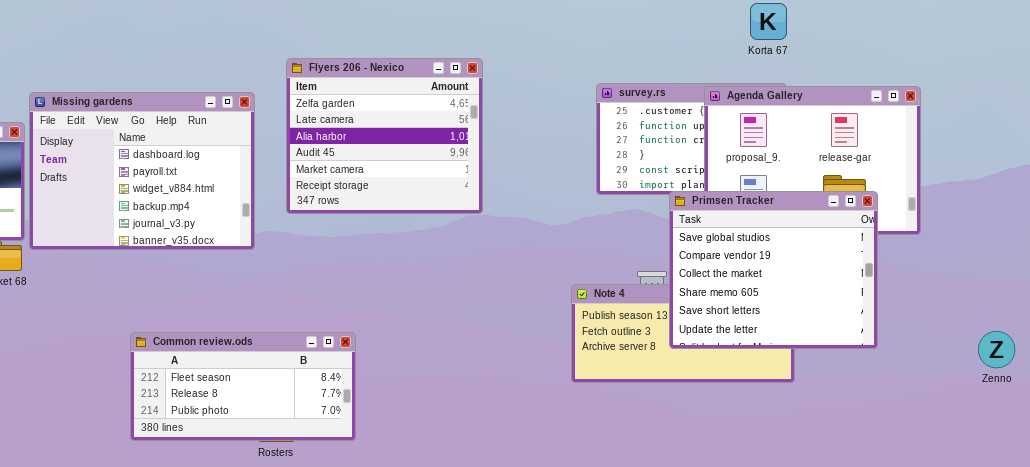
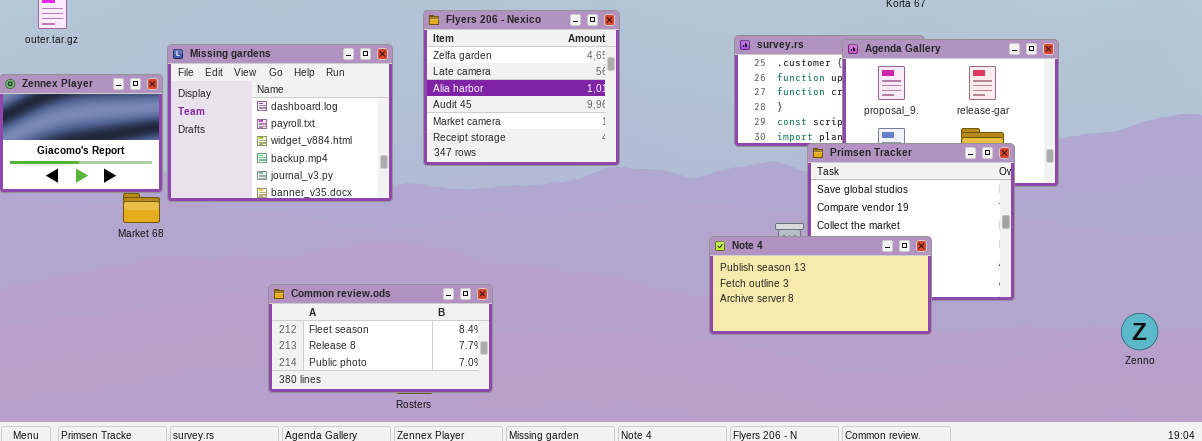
Note 4: [571,284,795,383] -> [709,236,932,335], raised
Zenno: [978,331,1015,368] -> [1121,313,1158,350], moved

